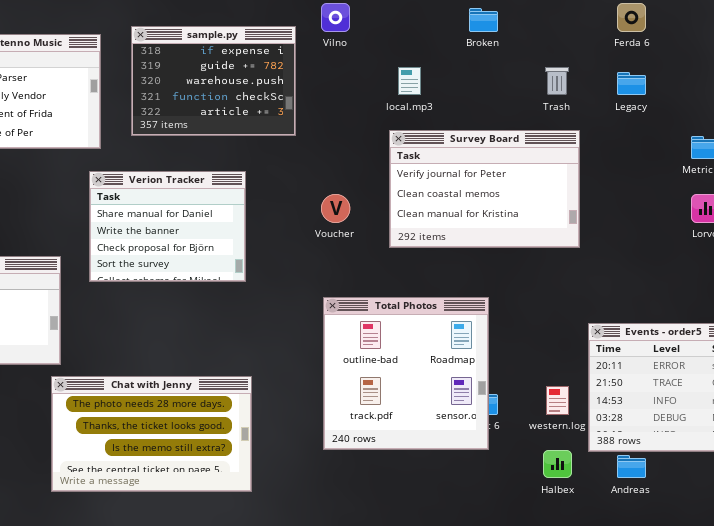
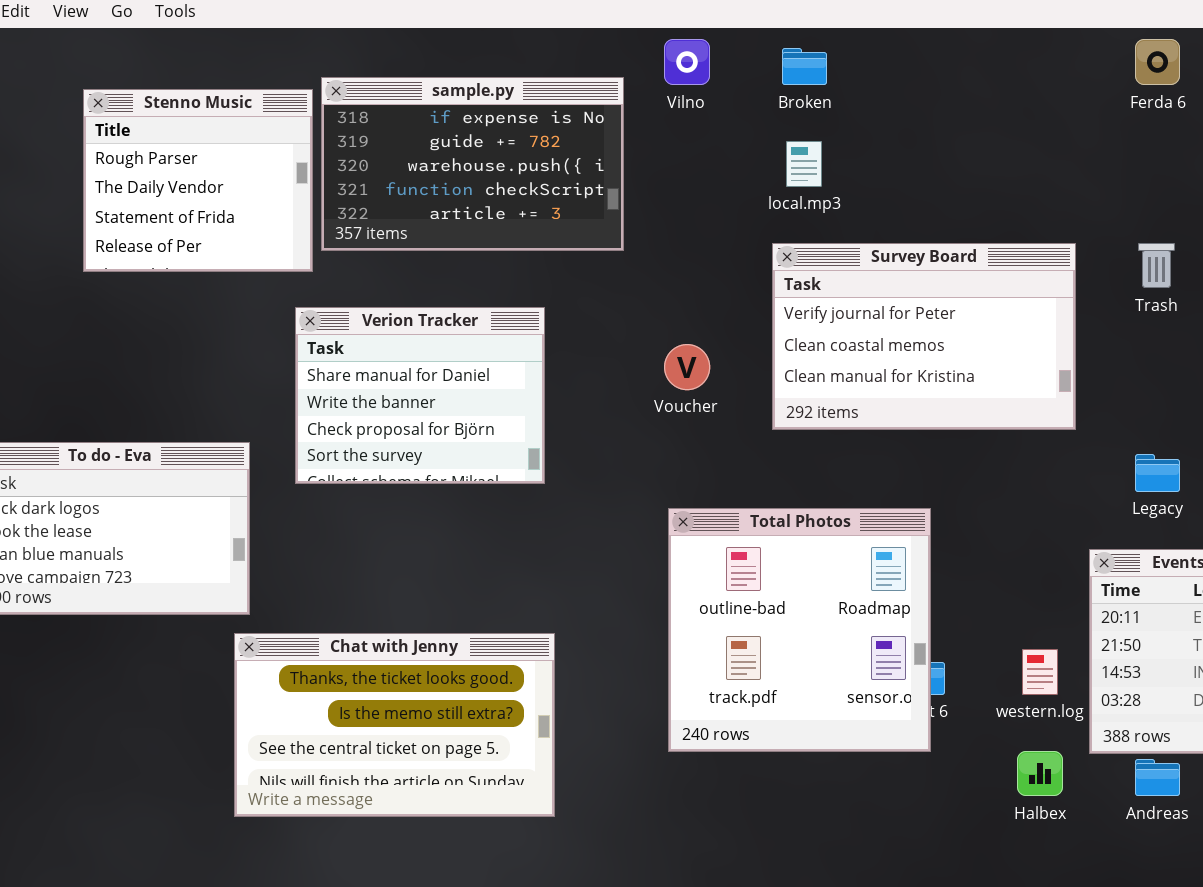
Broken: [469,8,498,32] -> [782,48,827,85], moved
sample.py: [131,26,296,136] -> [321,77,624,251], resized
Trash: [545,67,569,95] -> [1138,243,1175,288], moved
Legacy: [617,72,646,95] -> [1135,454,1180,492], moved
Chat with Jenny: [51,376,252,492] -> [234,633,555,817], scrolled down 1 row

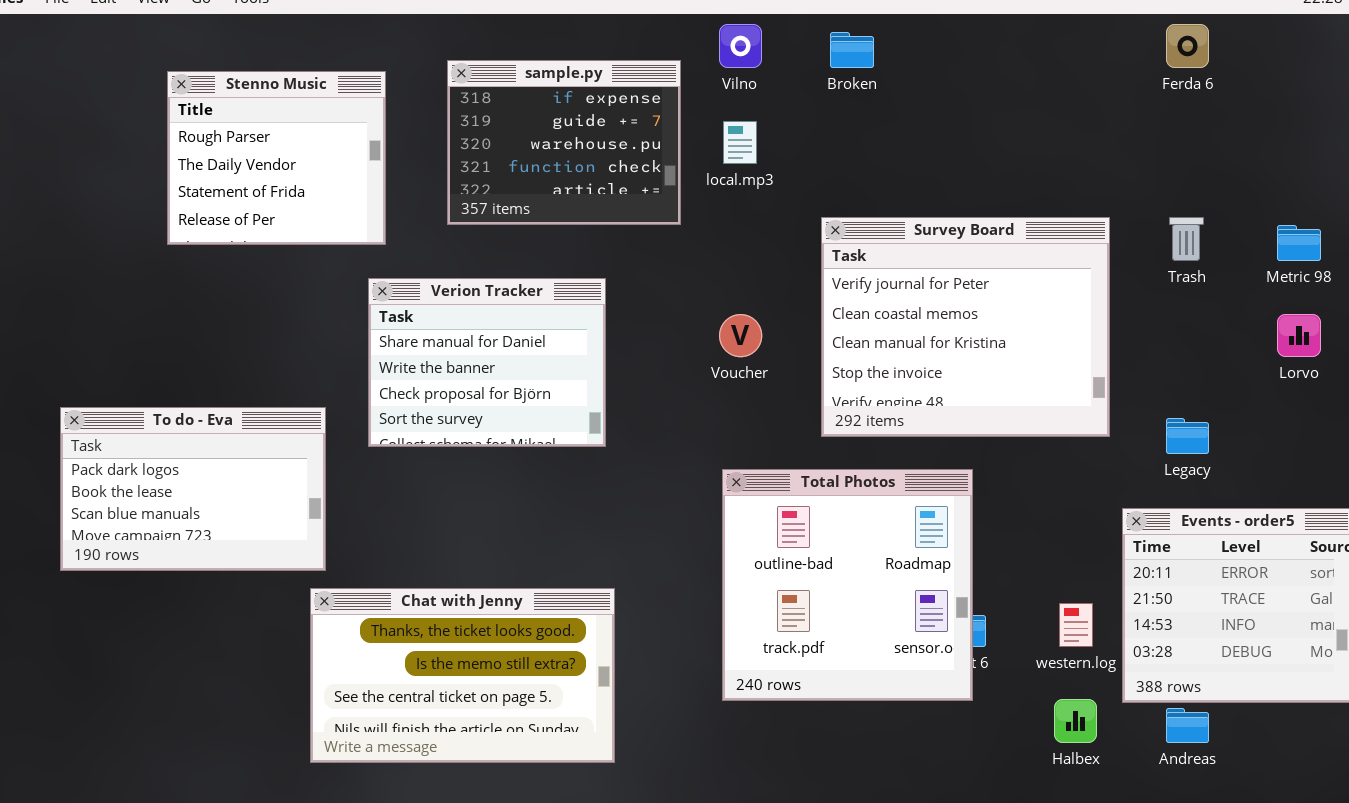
sample.py: [321,77,624,251] -> [447,60,681,225], resized
local.mp3: [786,141,822,187] -> [723,121,757,164], moved
Survey Board: [772,243,1076,430] -> [821,217,1110,437], resized

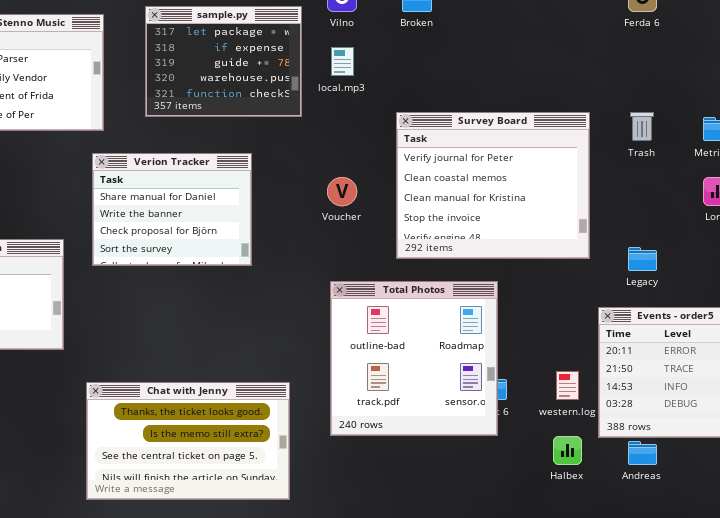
sample.py: [447,60,681,225] -> [145,6,302,117], scrolled up 1 row
Chat with Jenny: [310,588,615,763] -> [86,382,290,500], moved

